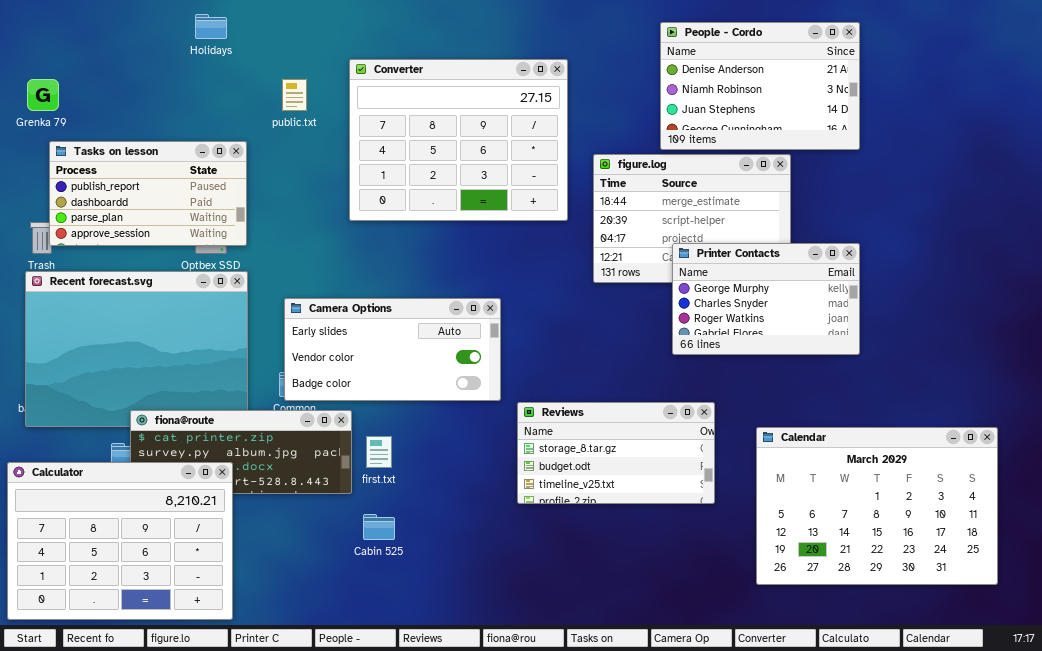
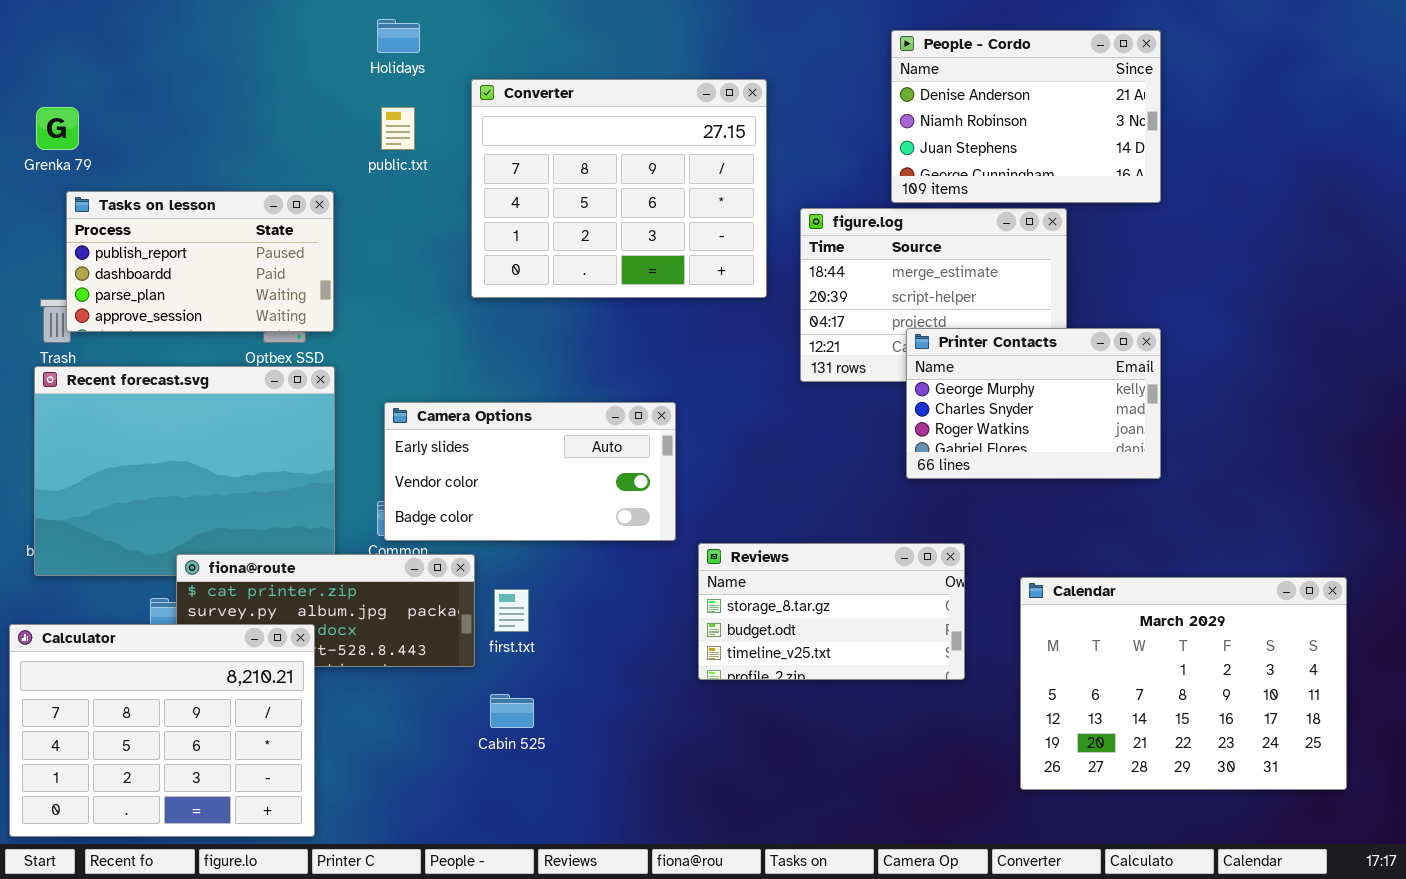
Holidays: [195,14,227,39] -> [377,19,420,53], moved

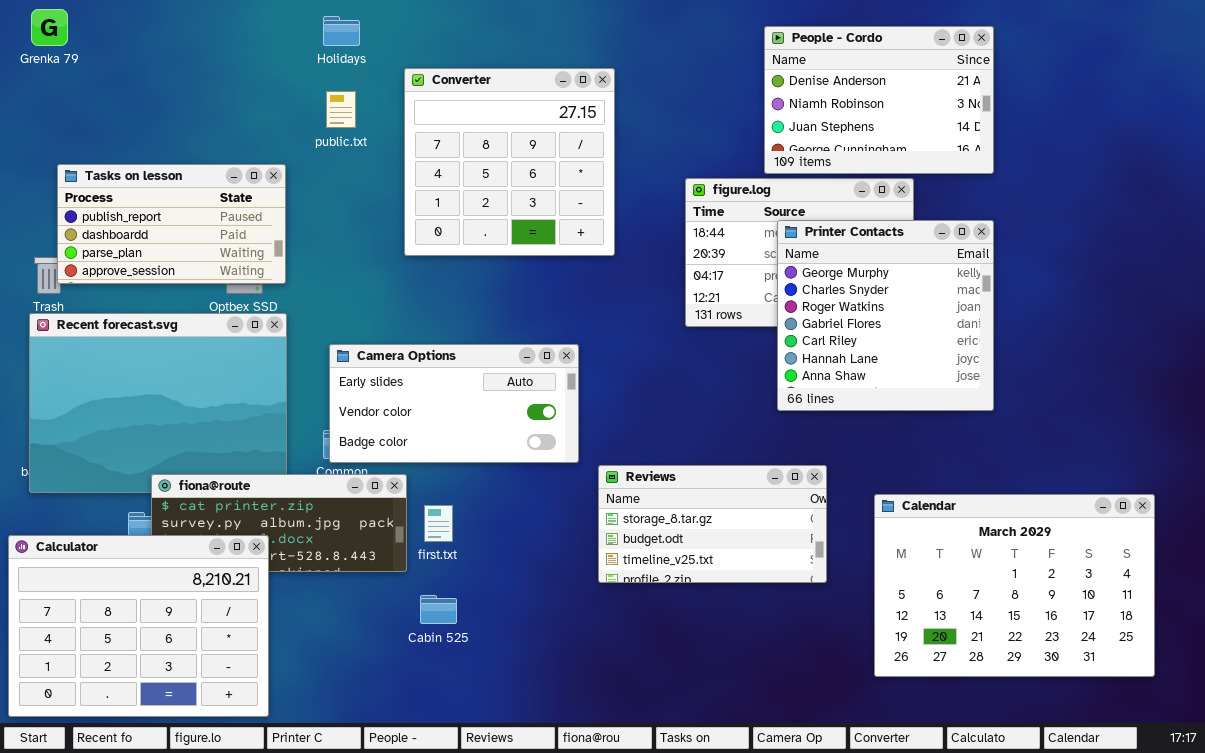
Converter: [471,79,767,298] -> [404,68,615,256], resized
Grenka 79: [36,107,79,150] -> [31,9,68,46], moved
Printer Contacts: [906,328,1161,479] -> [777,220,994,411], resized

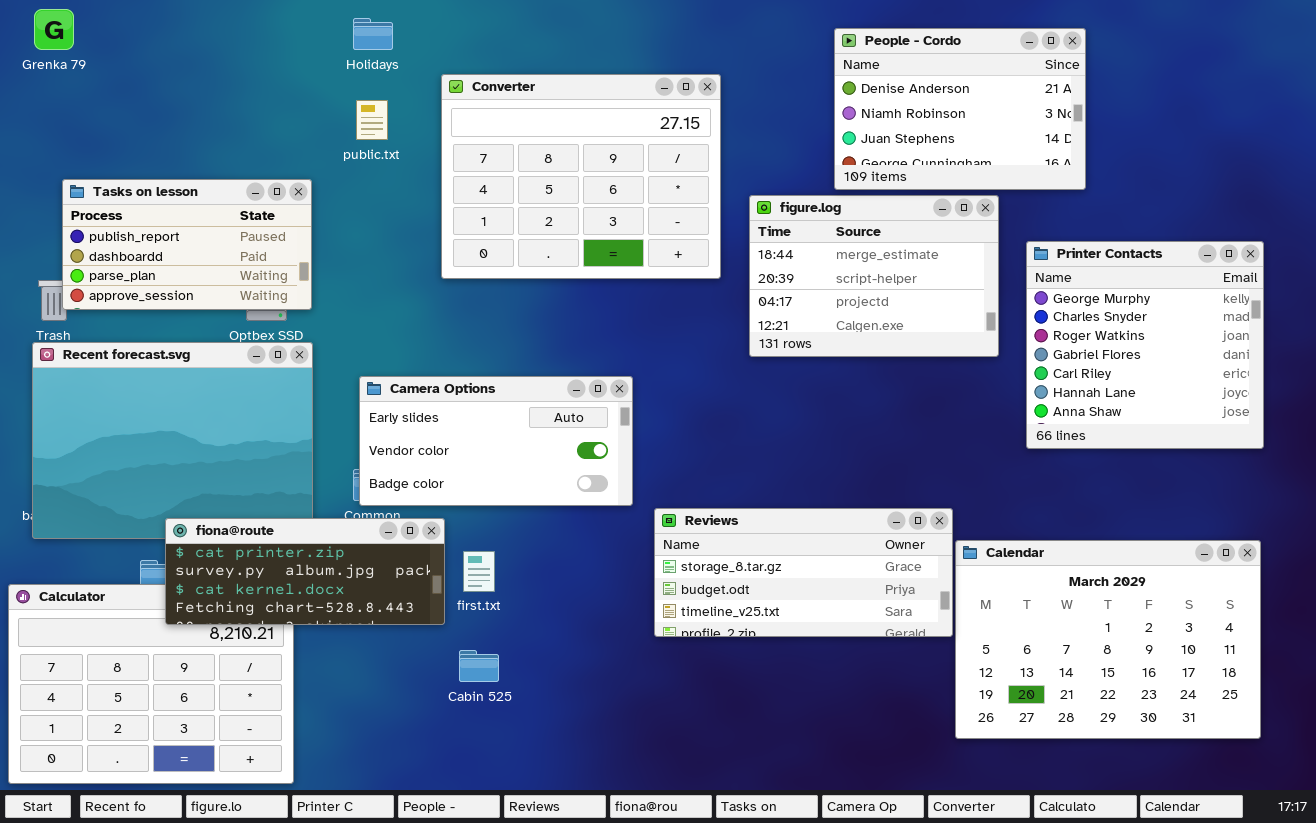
Converter: [404,68,615,256] -> [441,74,721,279], resized
Printer Contacts: [777,220,994,411] -> [1026,241,1264,449], moved
Reviews: [598,465,827,583] -> [654,508,953,637], resized
fiona@route: [151,474,407,572] -> [165,518,445,625], raised

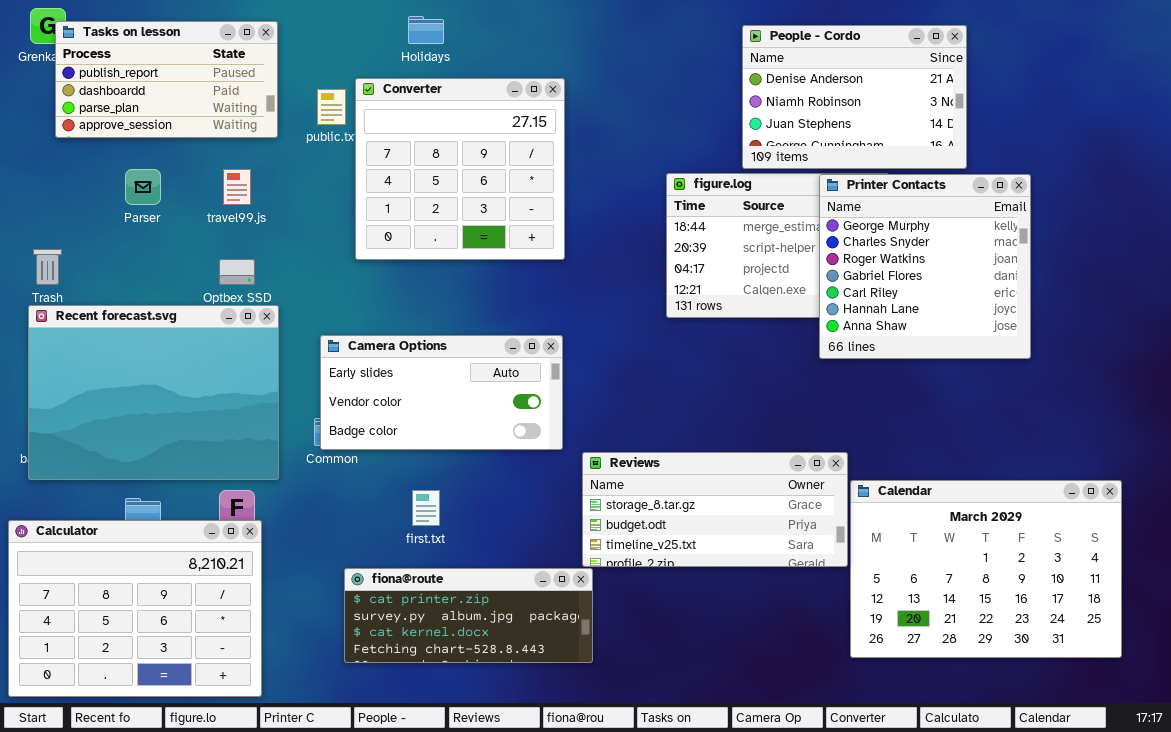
Holidays: [353,18,393,50] -> [408,16,444,44], moved
Converter: [441,74,721,279] -> [355,78,565,260], moved, resized
Tasks on lesson: [62,179,312,310] -> [55,21,278,138], moved
Printer Contacts: [1026,241,1264,449] -> [819,174,1031,359], moved
fiona@route: [165,518,445,625] -> [344,568,593,663], moved

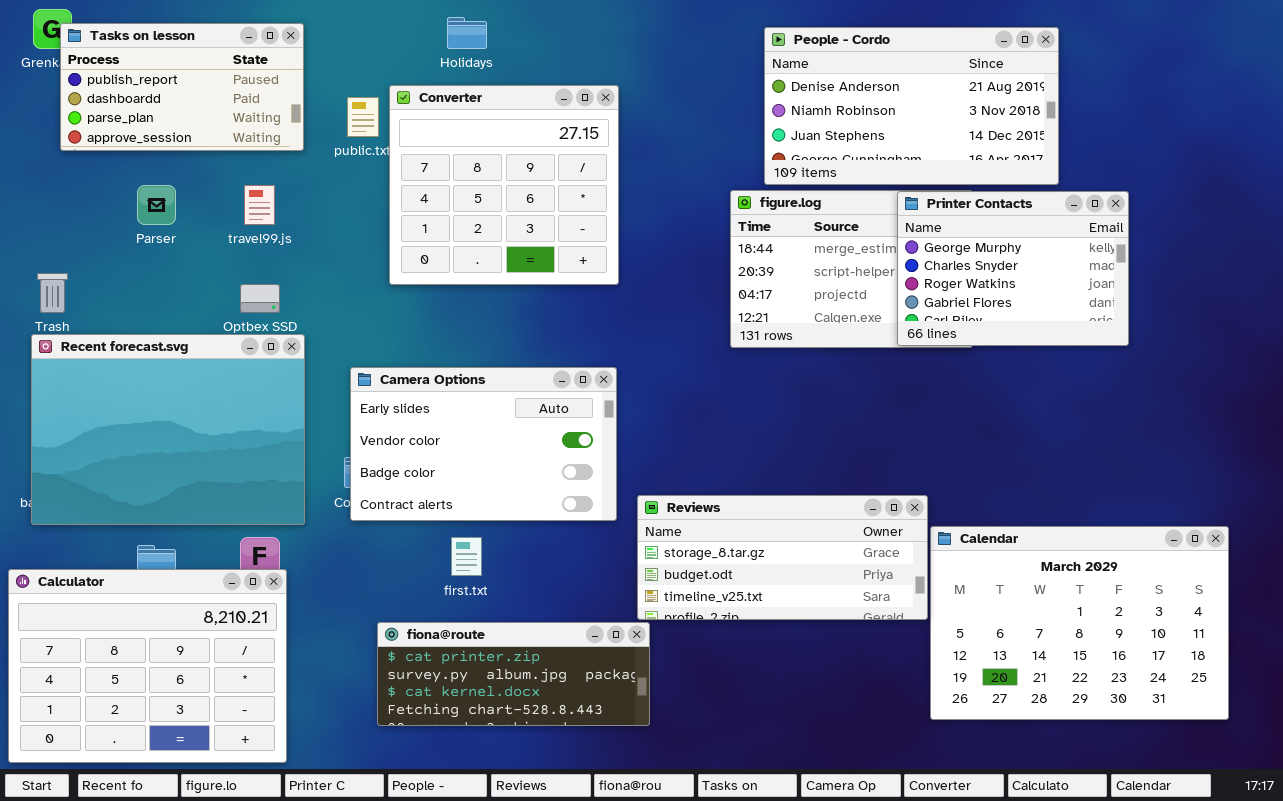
People - Cordo: [742,25,967,169] -> [764,27,1059,185], resized
Printer Contacts: [819,174,1031,359] -> [897,191,1129,346], resized
Camera Options: [320,335,563,450] -> [350,367,617,521], resized

